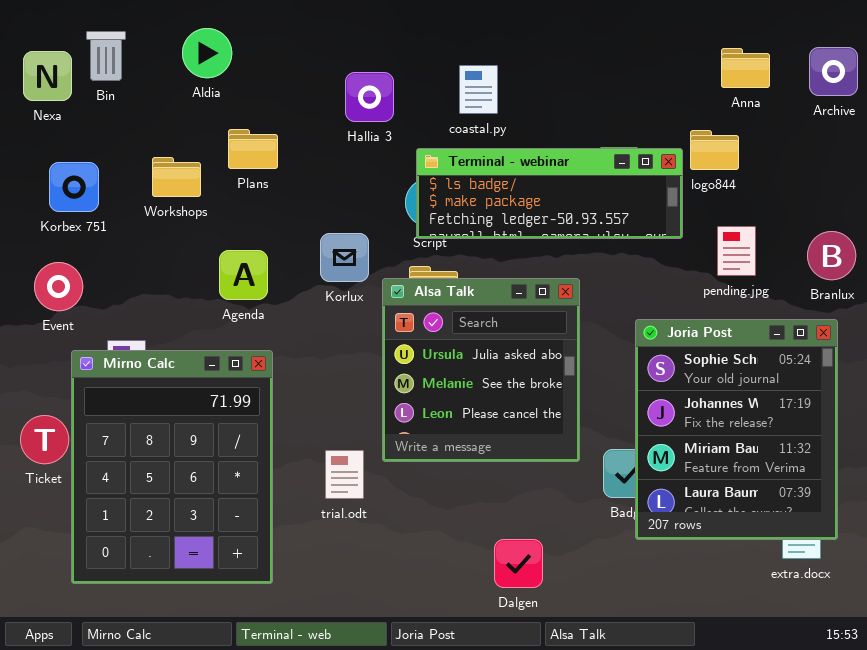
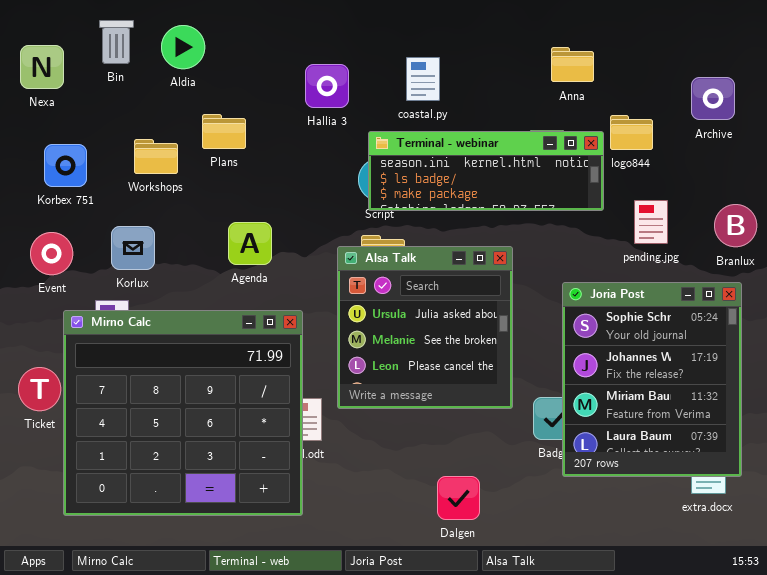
Bin: [86,31,126,81] -> [99,20,134,64], moved
Archive: [809,47,858,96] -> [691,77,735,120], moved
Anna: [721,48,770,88] -> [551,47,594,82], moved
Terminal - webinar: [416,148,683,239] -> [368,131,604,211], scrolled up 1 row
Korlux: [320,233,369,282] -> [111,226,155,270], moved
Agenda: [219,250,268,300] -> [228,222,272,265], moved
Mirno Calc: [71,350,273,584] -> [63,310,303,516], resized

